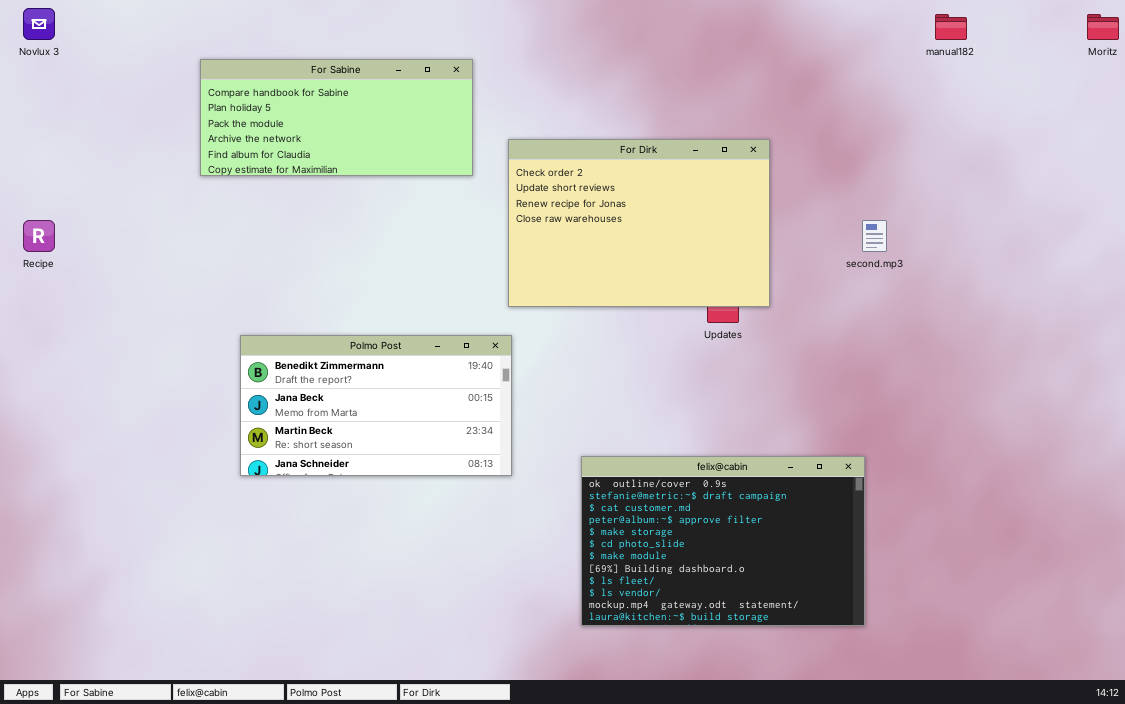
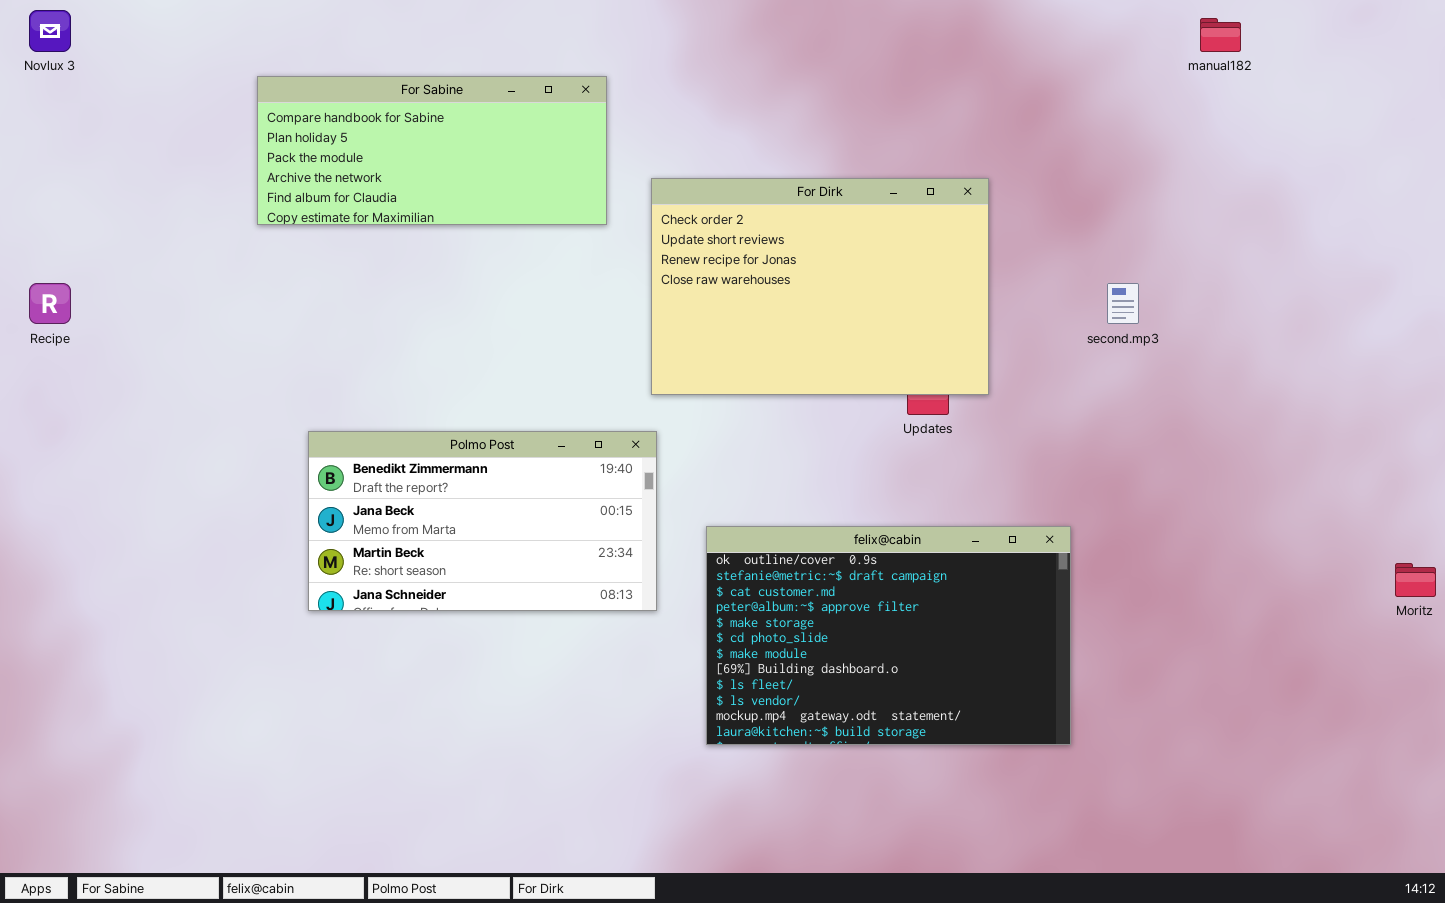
Moritz: [1087,14,1119,40] -> [1395,563,1436,597], moved
felix@cabin: [581,456,865,626] -> [706,526,1071,745], moved

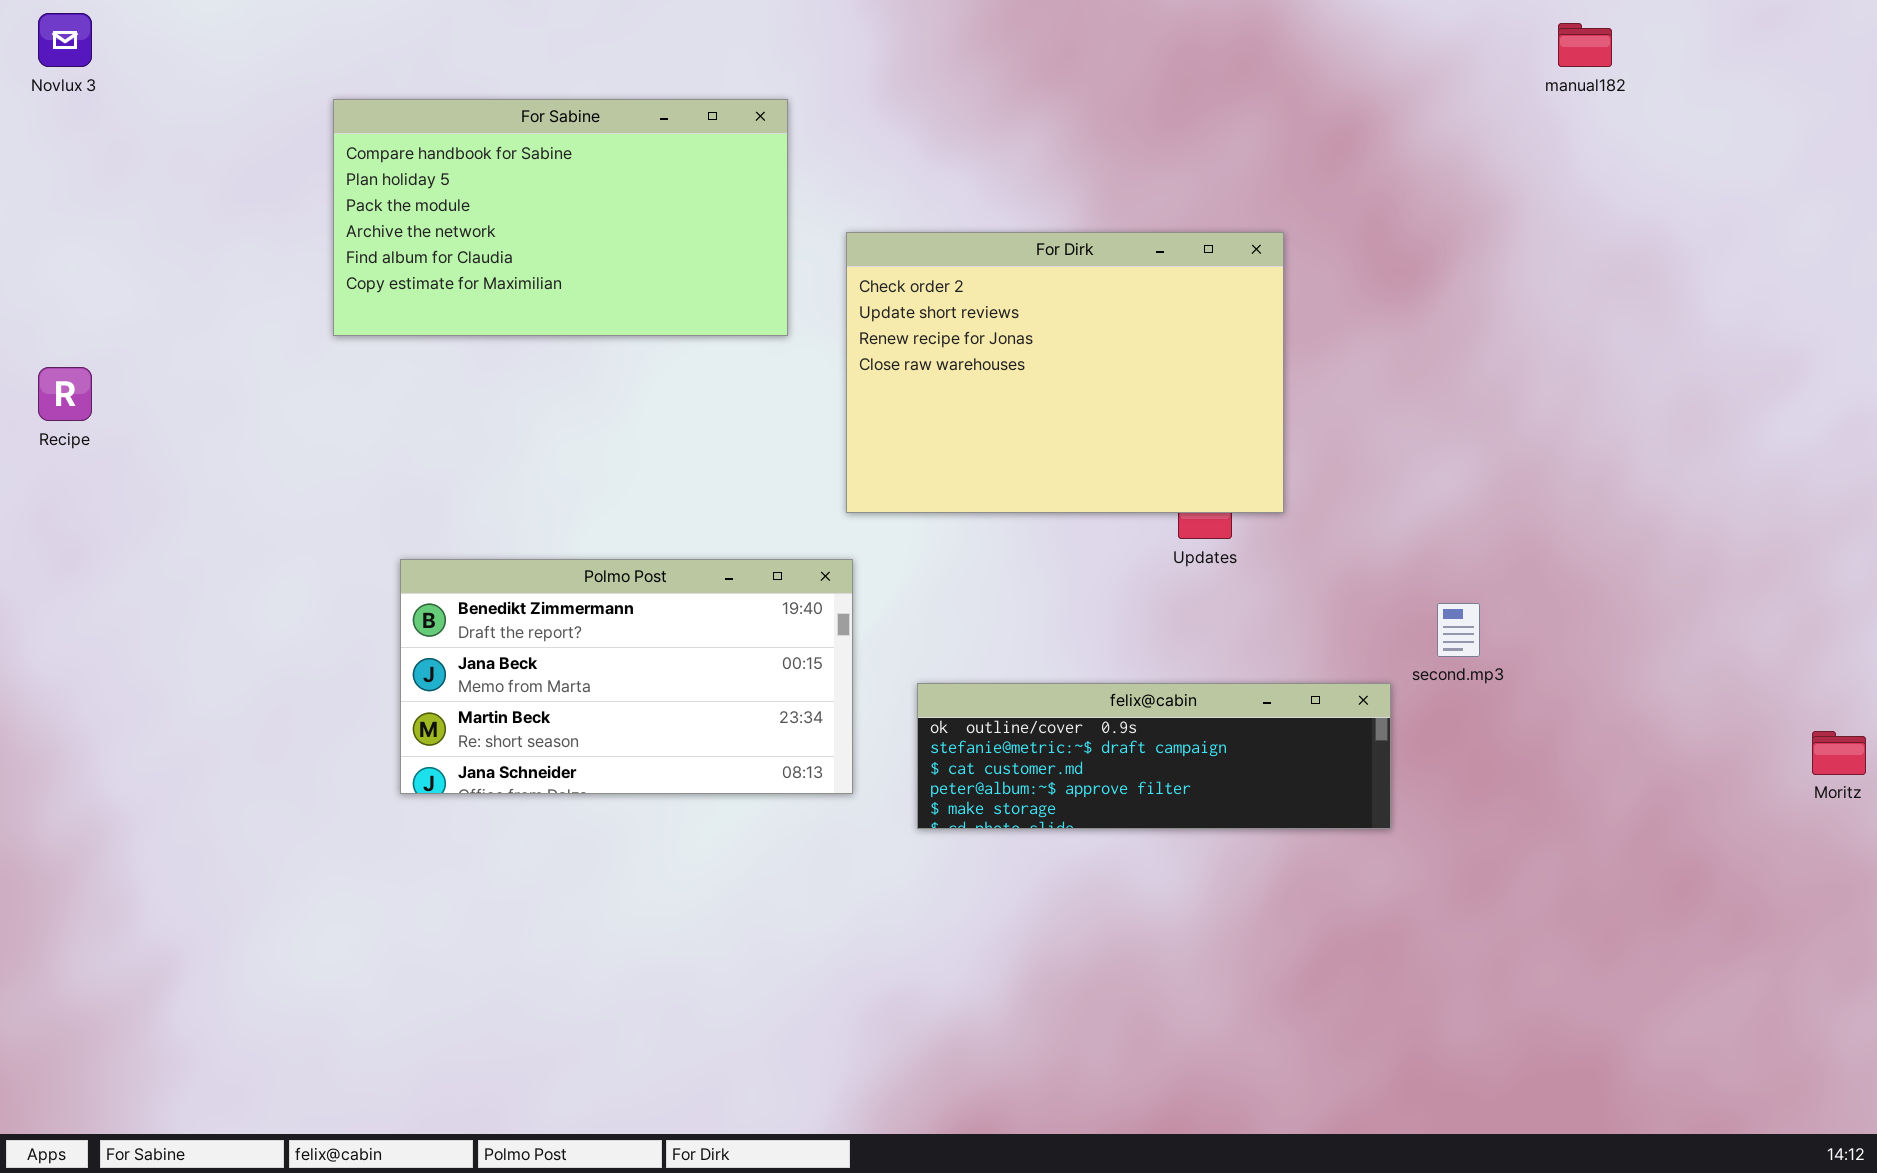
For Sabine: [257,76,607,225] -> [333,99,788,336], resized
second.mp3: [1107,283,1139,324] -> [1437,603,1480,657], moved
felix@cabin: [706,526,1071,745] -> [917,683,1391,829], resized

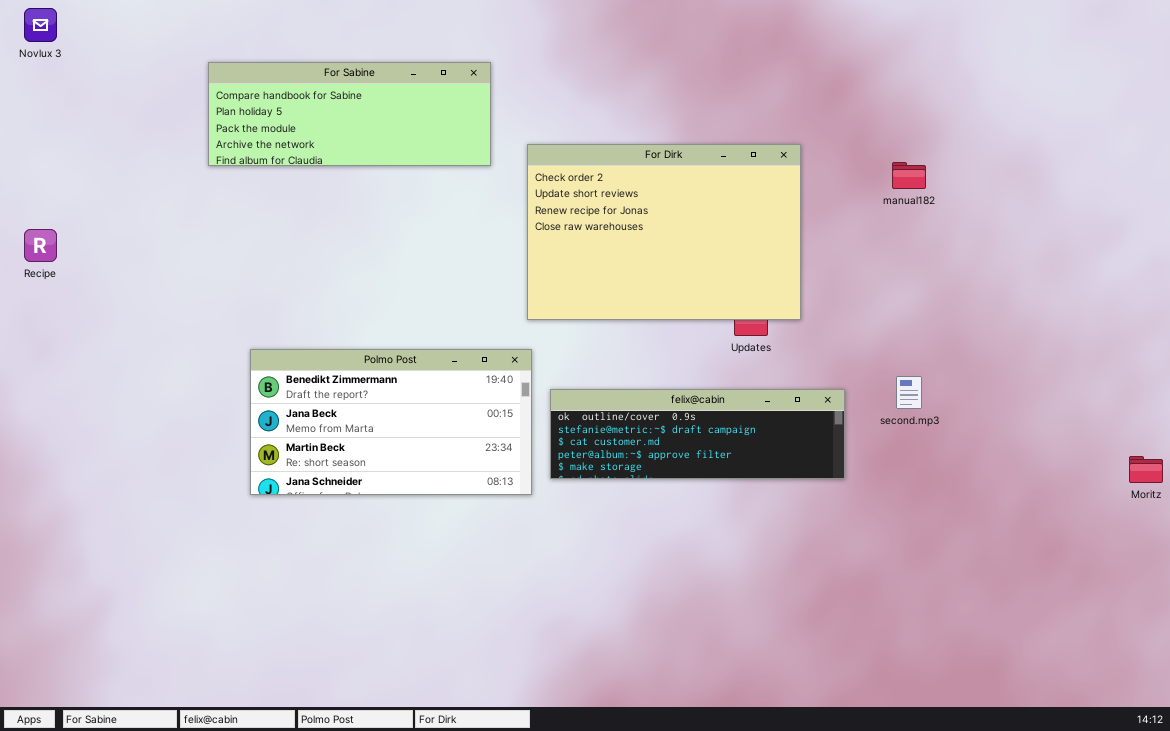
manual182: [1558,23,1612,67] -> [892,162,926,189], moved
For Sabine: [333,99,788,336] -> [208,62,491,166], resized
felix@cabin: [917,683,1391,829] -> [550,389,845,479], moved

